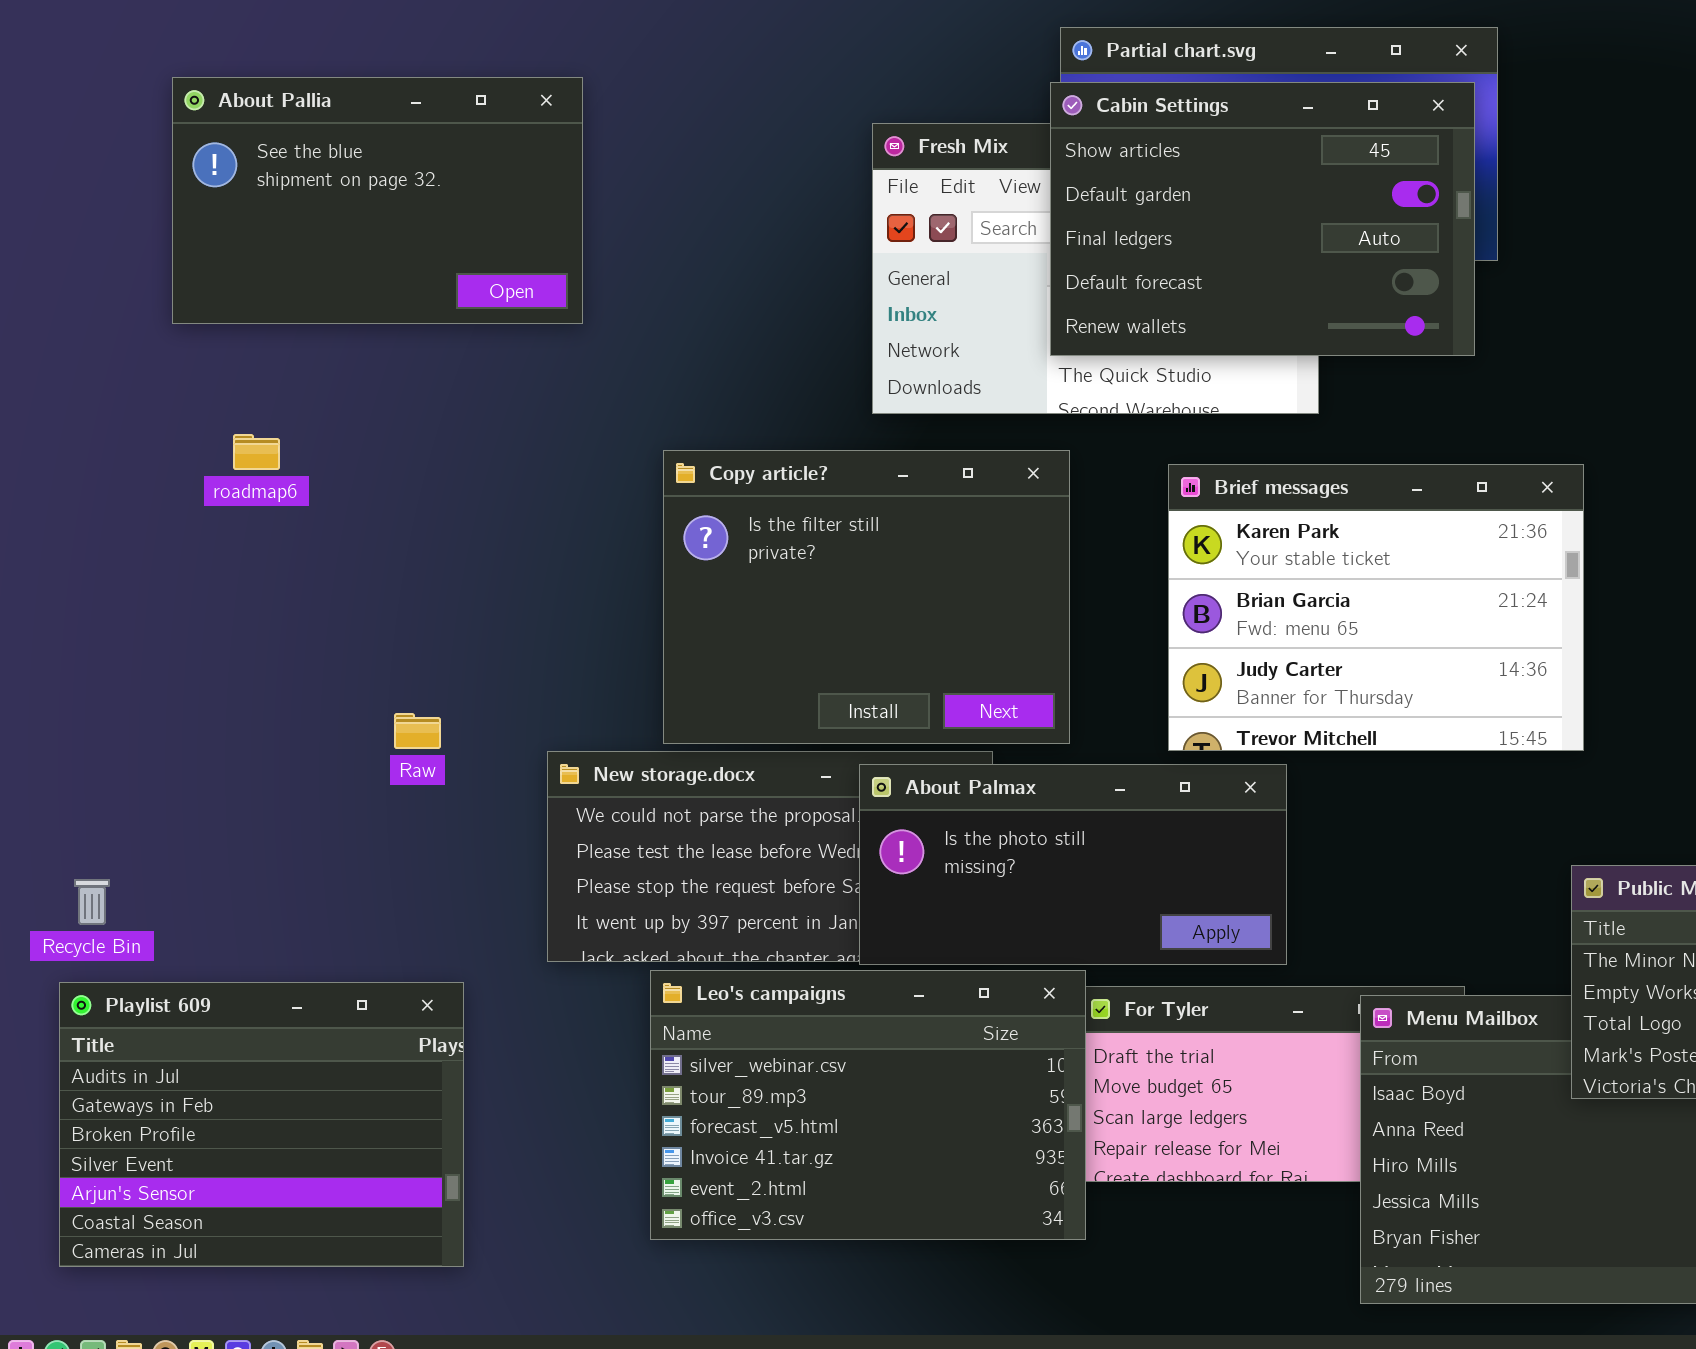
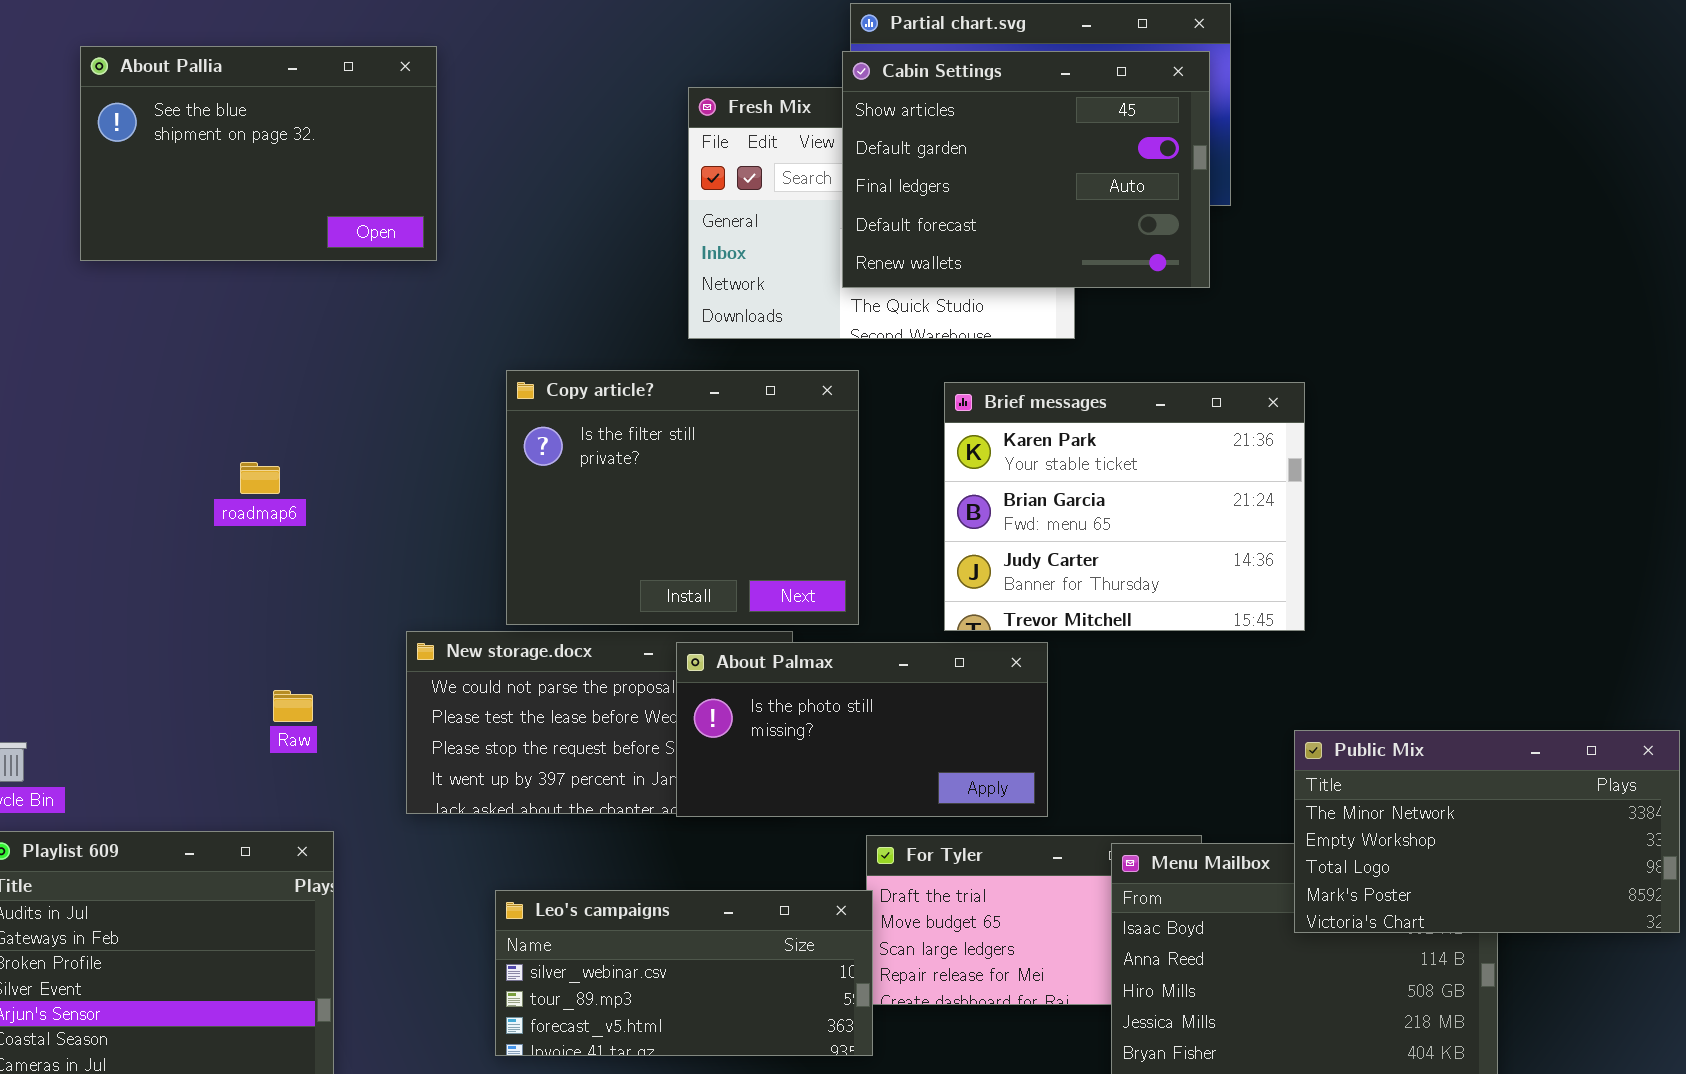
roadmap6: [233,434,280,470] -> [240,462,280,494], moved
Raw: [394,713,441,749] -> [273,690,313,722], moved
Leo's campaigns: [650,970,1086,1240] -> [495,890,873,1056], resized

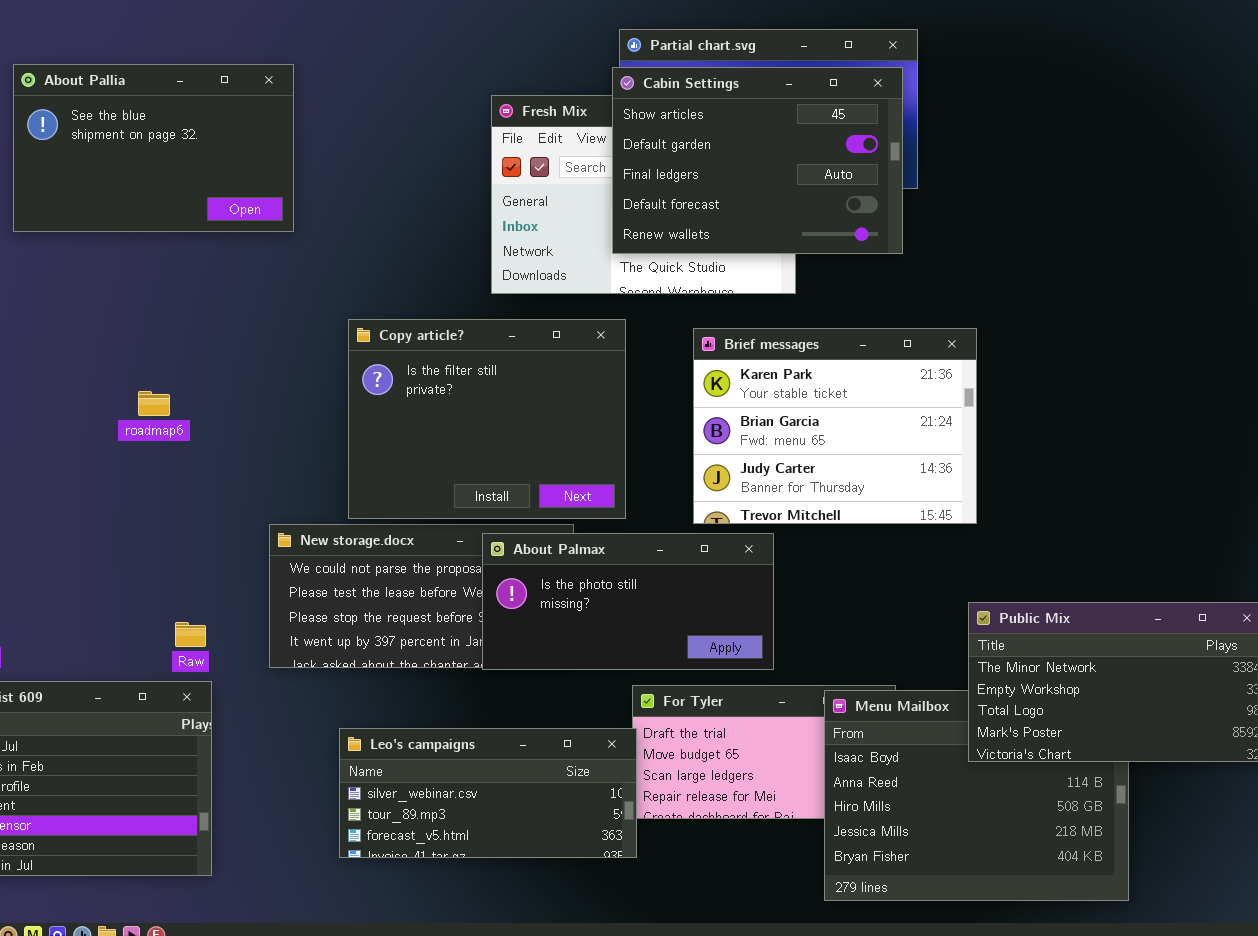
Raw: [273,690,313,722] -> [175,622,206,647], moved

